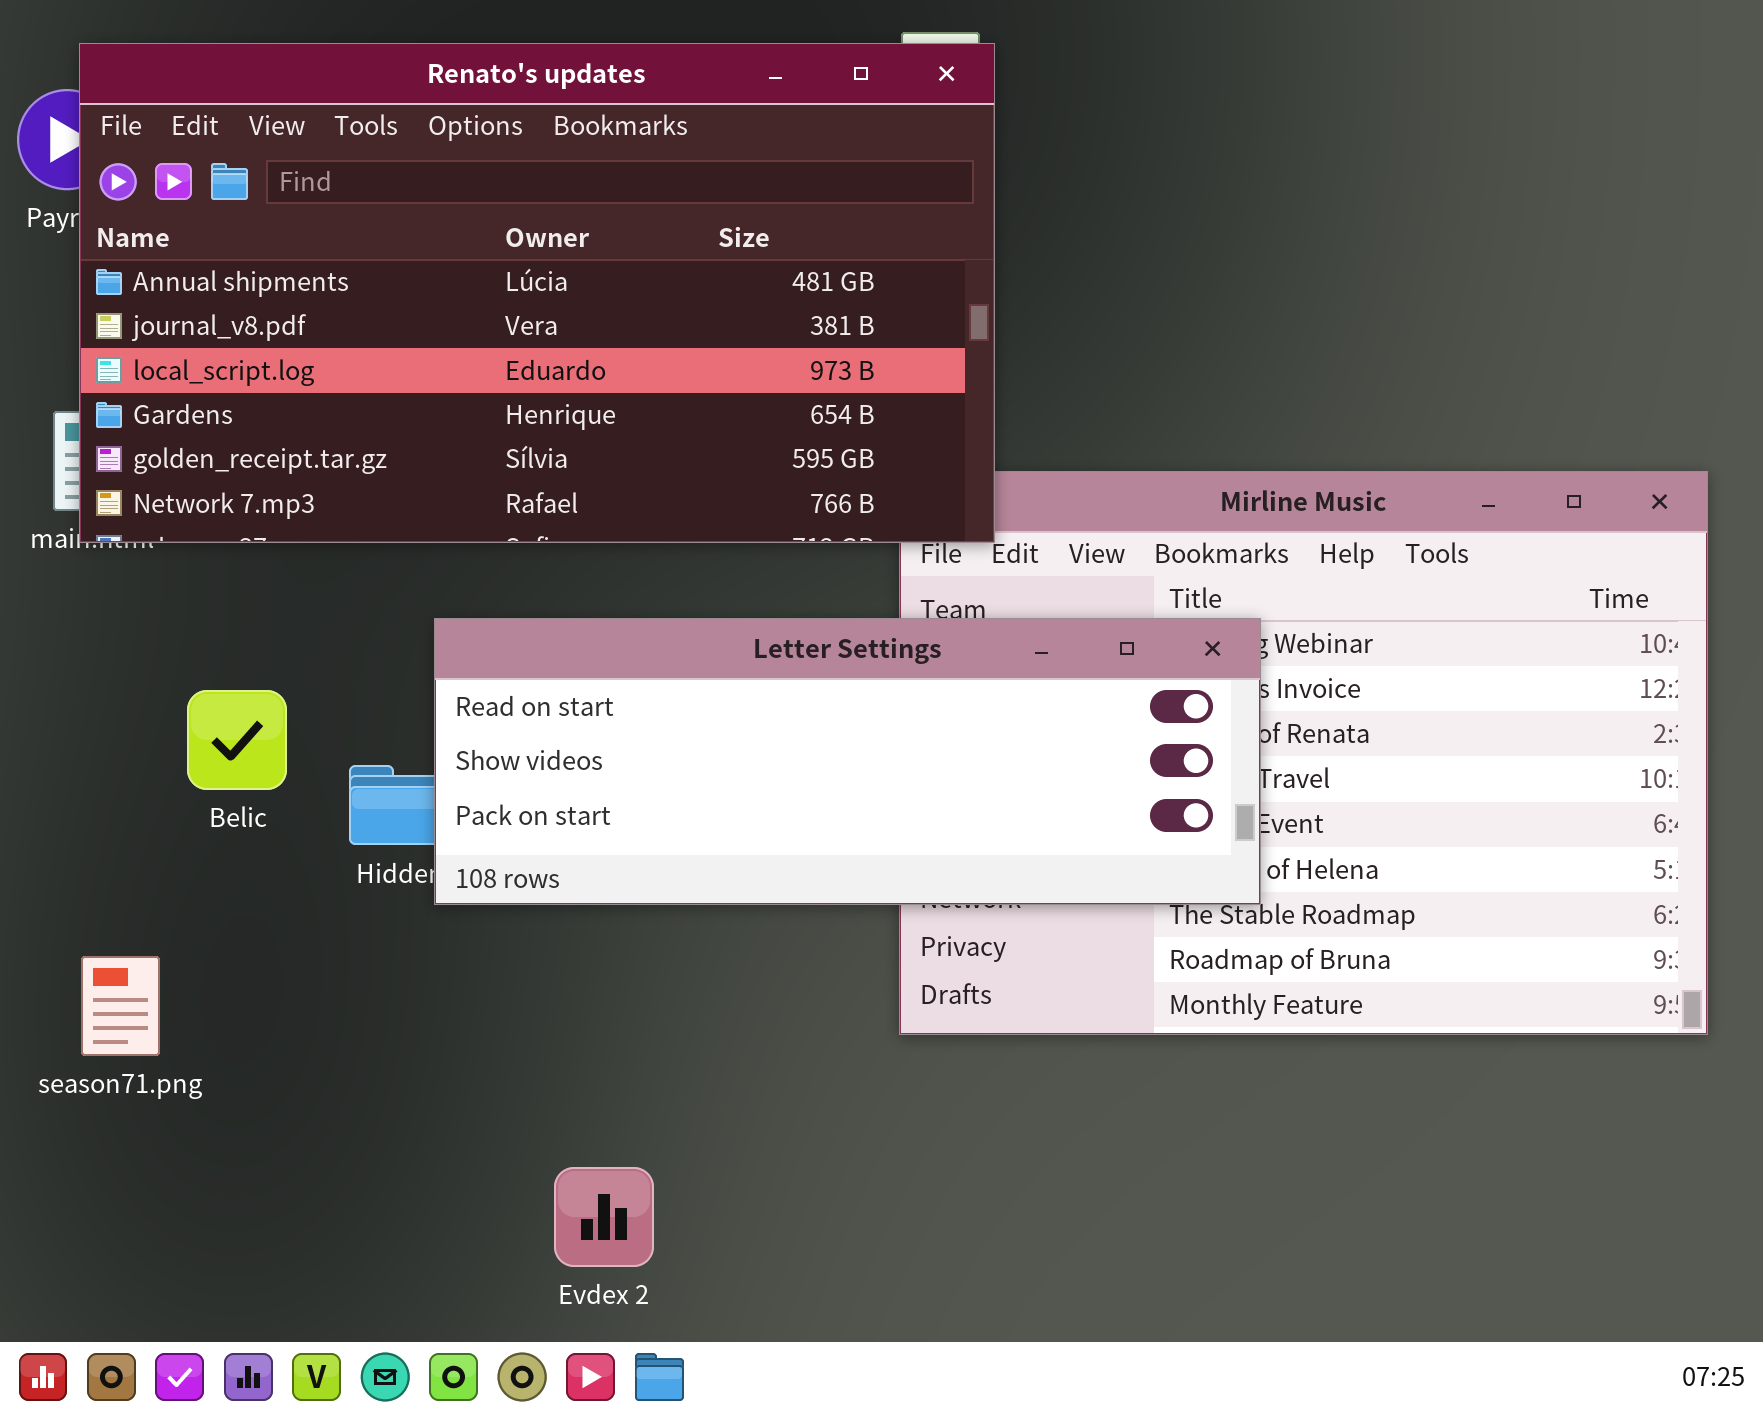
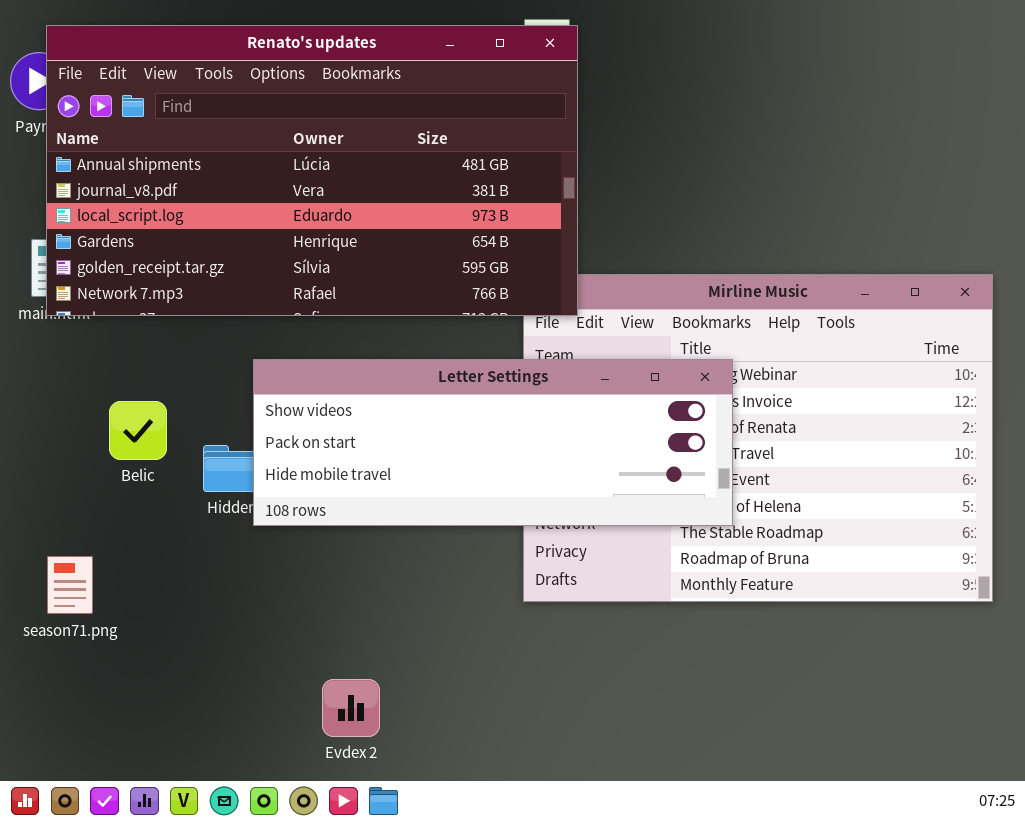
Letter Settings: [434,618,1261,905] -> [253,359,733,526], scrolled down 1 row

